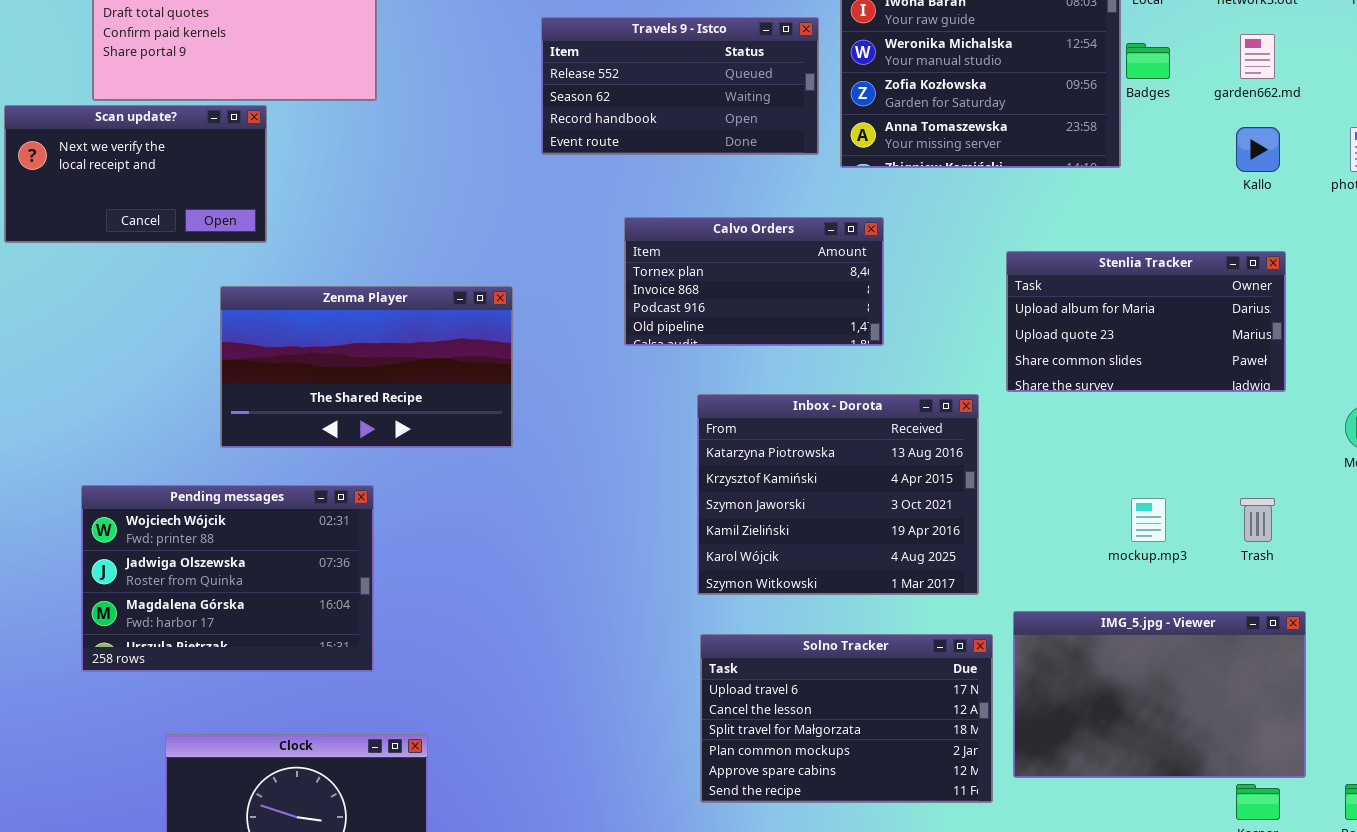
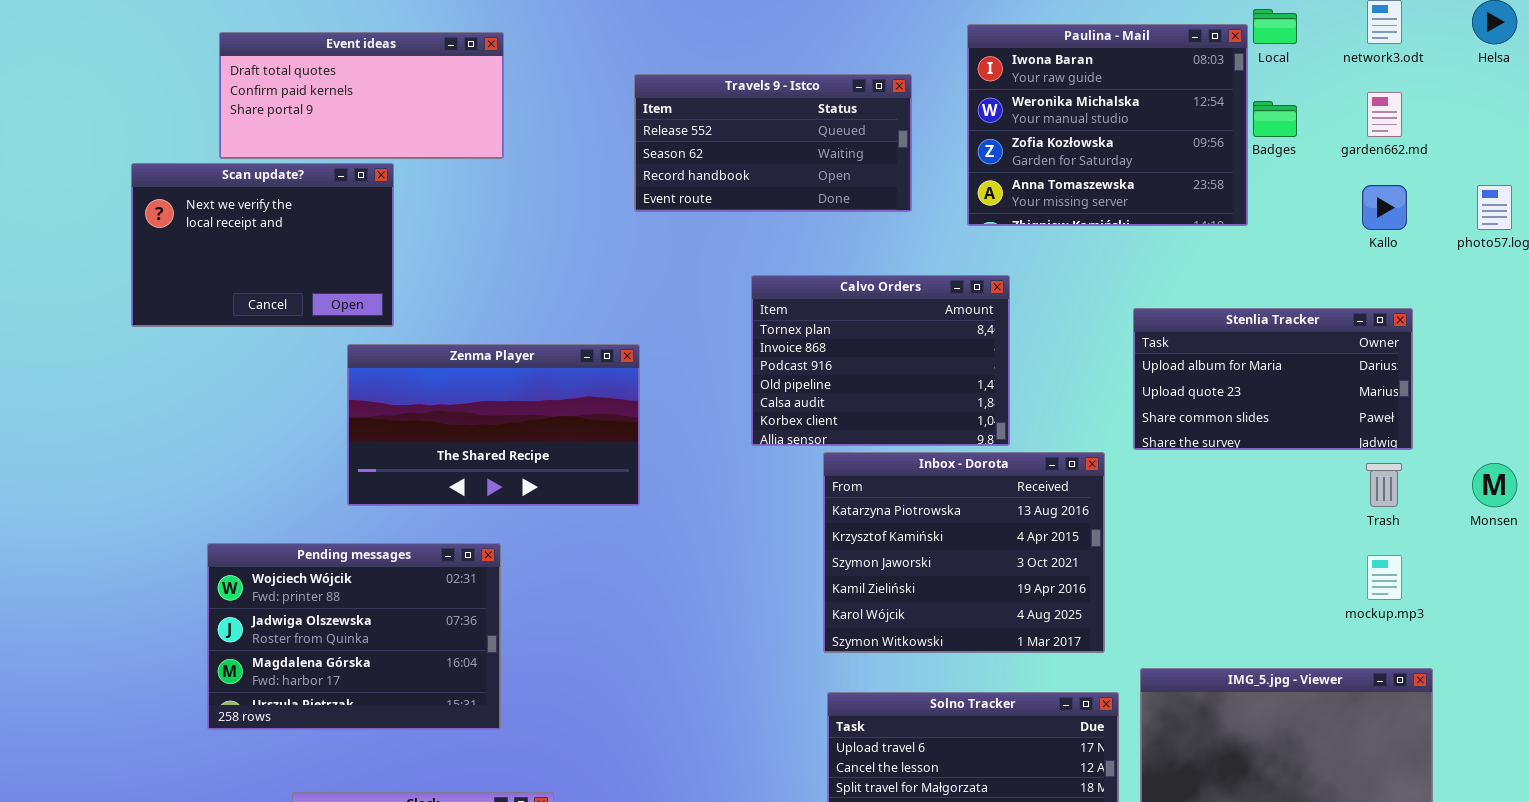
Travels 9 - Istco: [541,17,819,155] -> [634,74,912,212], moved
Scan update?: [4,105,267,243] -> [131,163,394,327], resized
Calvo Orders: [624,217,884,346] -> [751,275,1010,446], resized
mockup.mp3: [1131,498,1166,542] -> [1367,555,1402,600], moved
Trash: [1240,498,1275,542] -> [1366,463,1402,507], moved

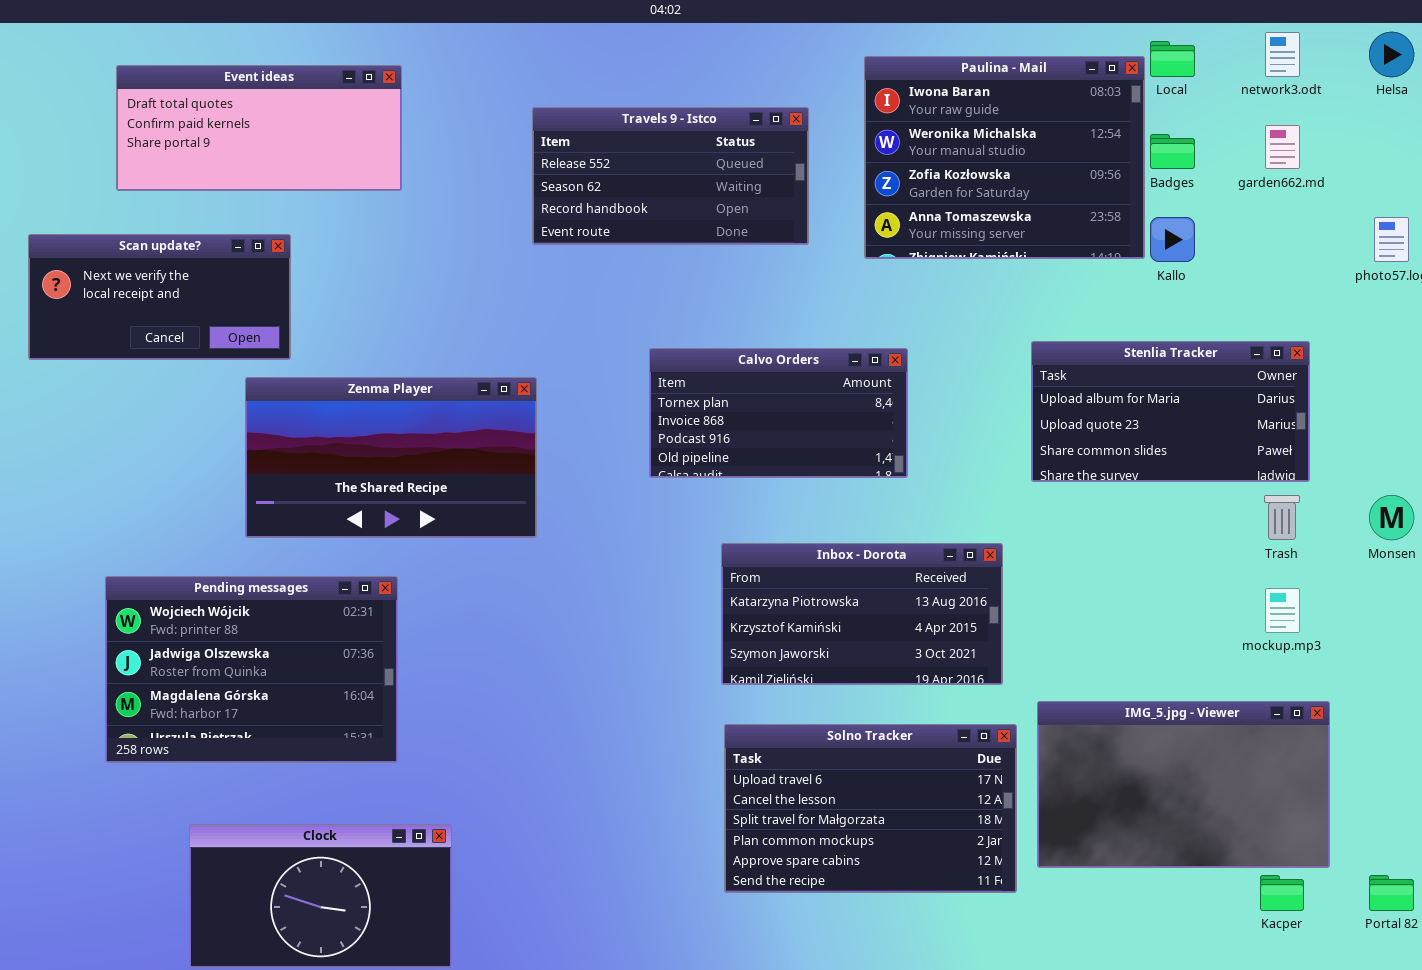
Scan update?: [131,163,394,327] -> [28,234,291,360], resized
Kallo: [1362,185,1407,230] -> [1150,217,1195,262], moved
Calvo Orders: [751,275,1010,446] -> [649,348,908,478], resized
Inbox - Dorota: [823,452,1105,653] -> [721,543,1003,685], resized

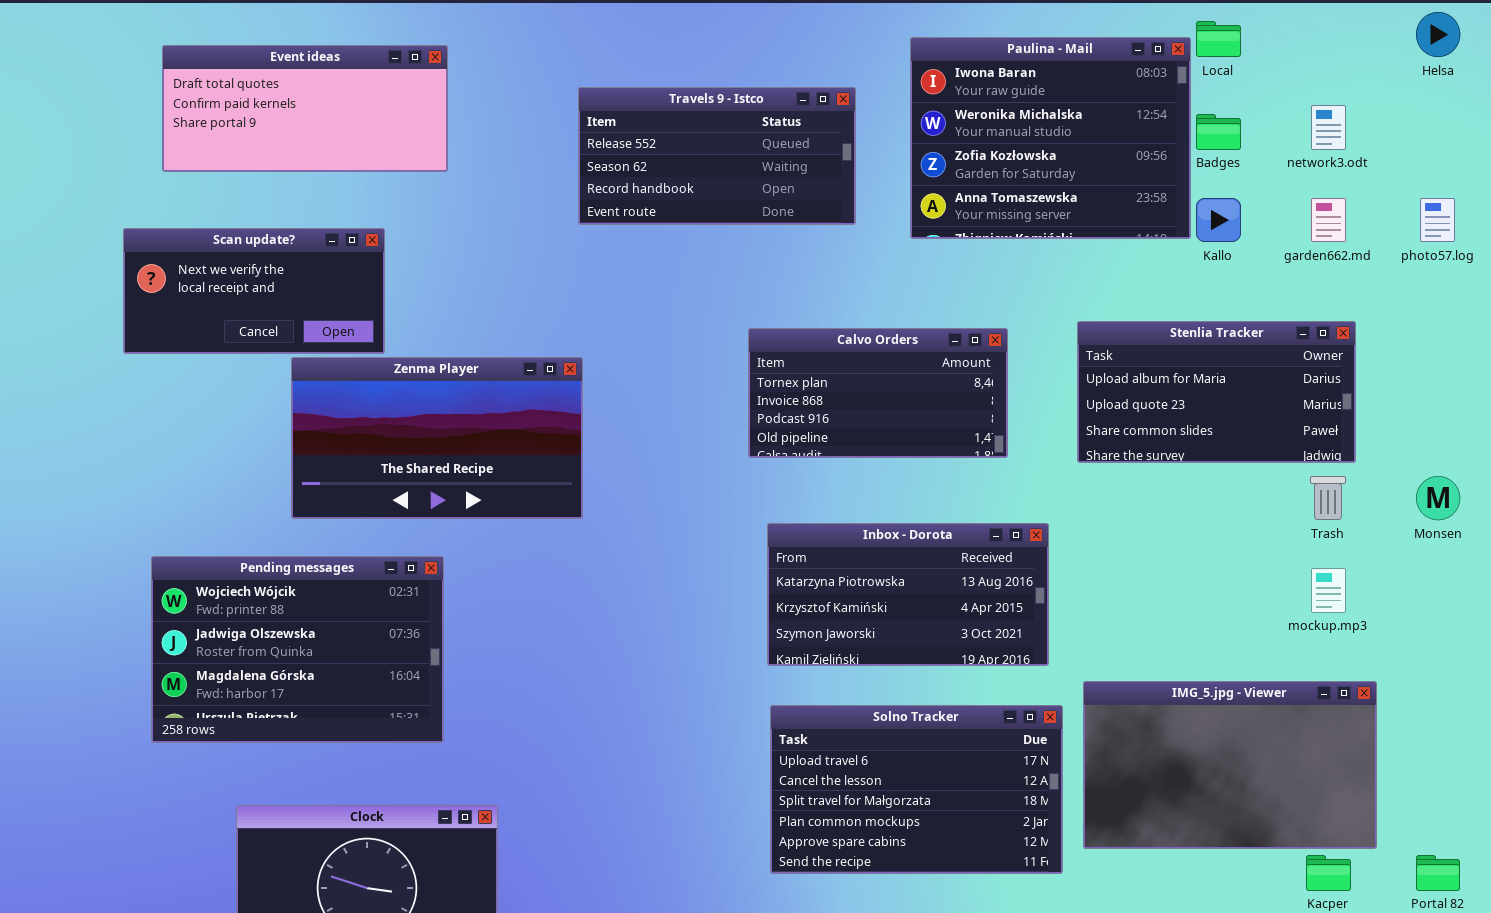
network3.odt: [1265,32,1300,77] -> [1311,105,1346,150], moved
garden662.md: [1265,125,1300,169] -> [1311,198,1346,242], moved
Scan update?: [28,234,291,360] -> [123,228,385,354], moved
Calvo Orders: [649,348,908,478] -> [748,328,1008,458], moved

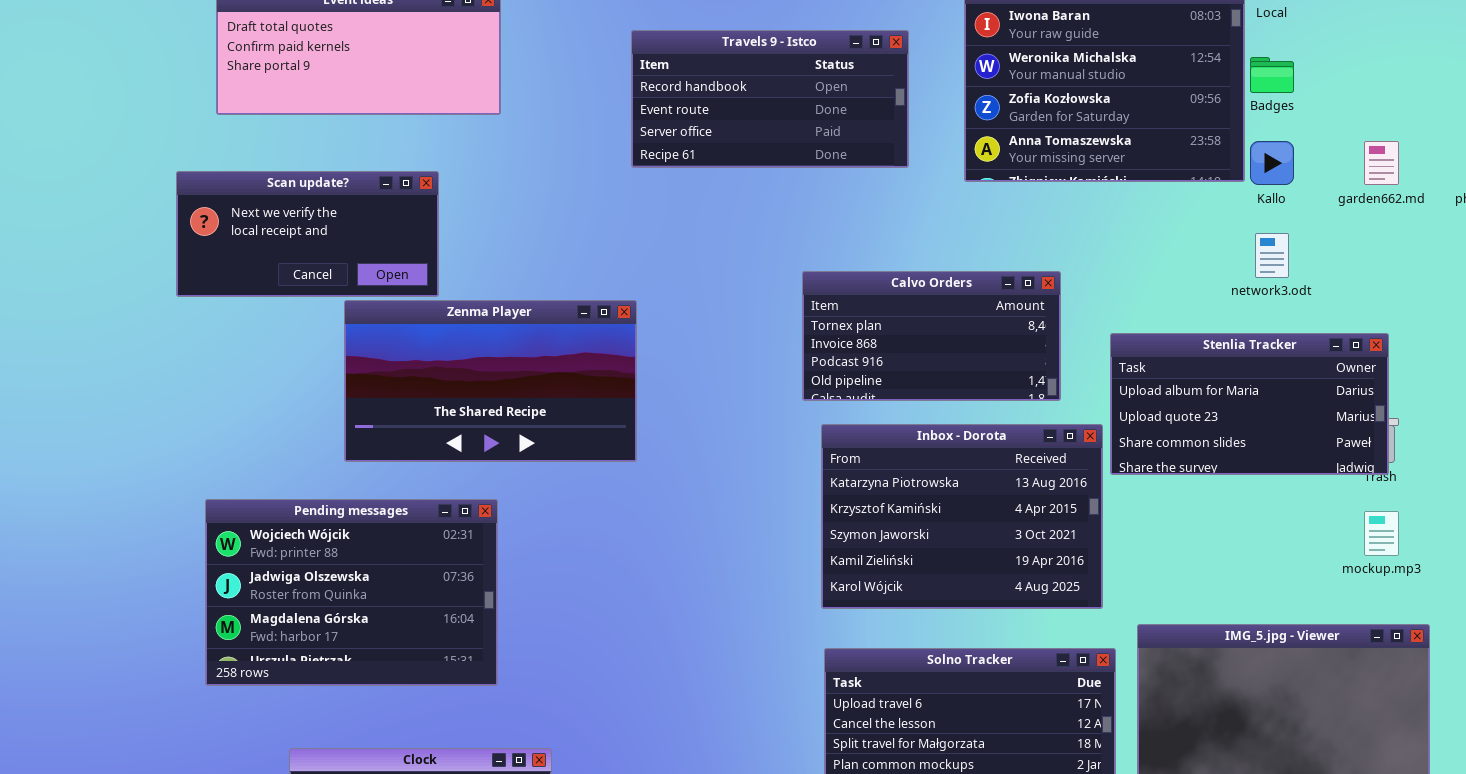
Travels 9 - Istco: [578,87,856,225] -> [631,30,909,168], scrolled down 2 rows
network3.odt: [1311,105,1346,150] -> [1255,233,1289,278], moved
Stenlia Tracker: [1077,321,1356,463] -> [1110,333,1389,475], moved
Inbox - Dorota: [767,523,1049,666] -> [821,424,1103,609], resized

